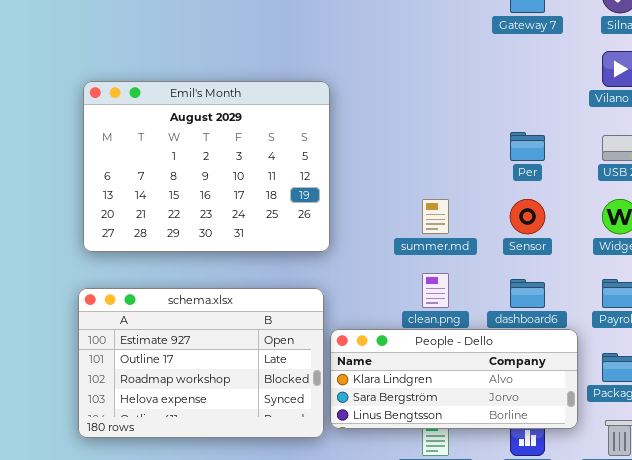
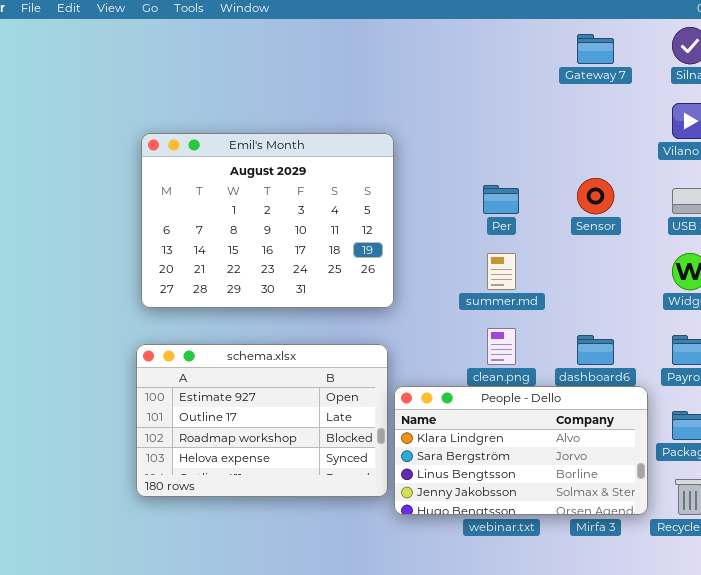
Per: [510,132,545,161] -> [483,185,519,214], moved
Sensor: [510,199,545,234] -> [577,178,614,214], moved
People - Dello: [330,329,578,429] -> [394,386,648,515], resized

